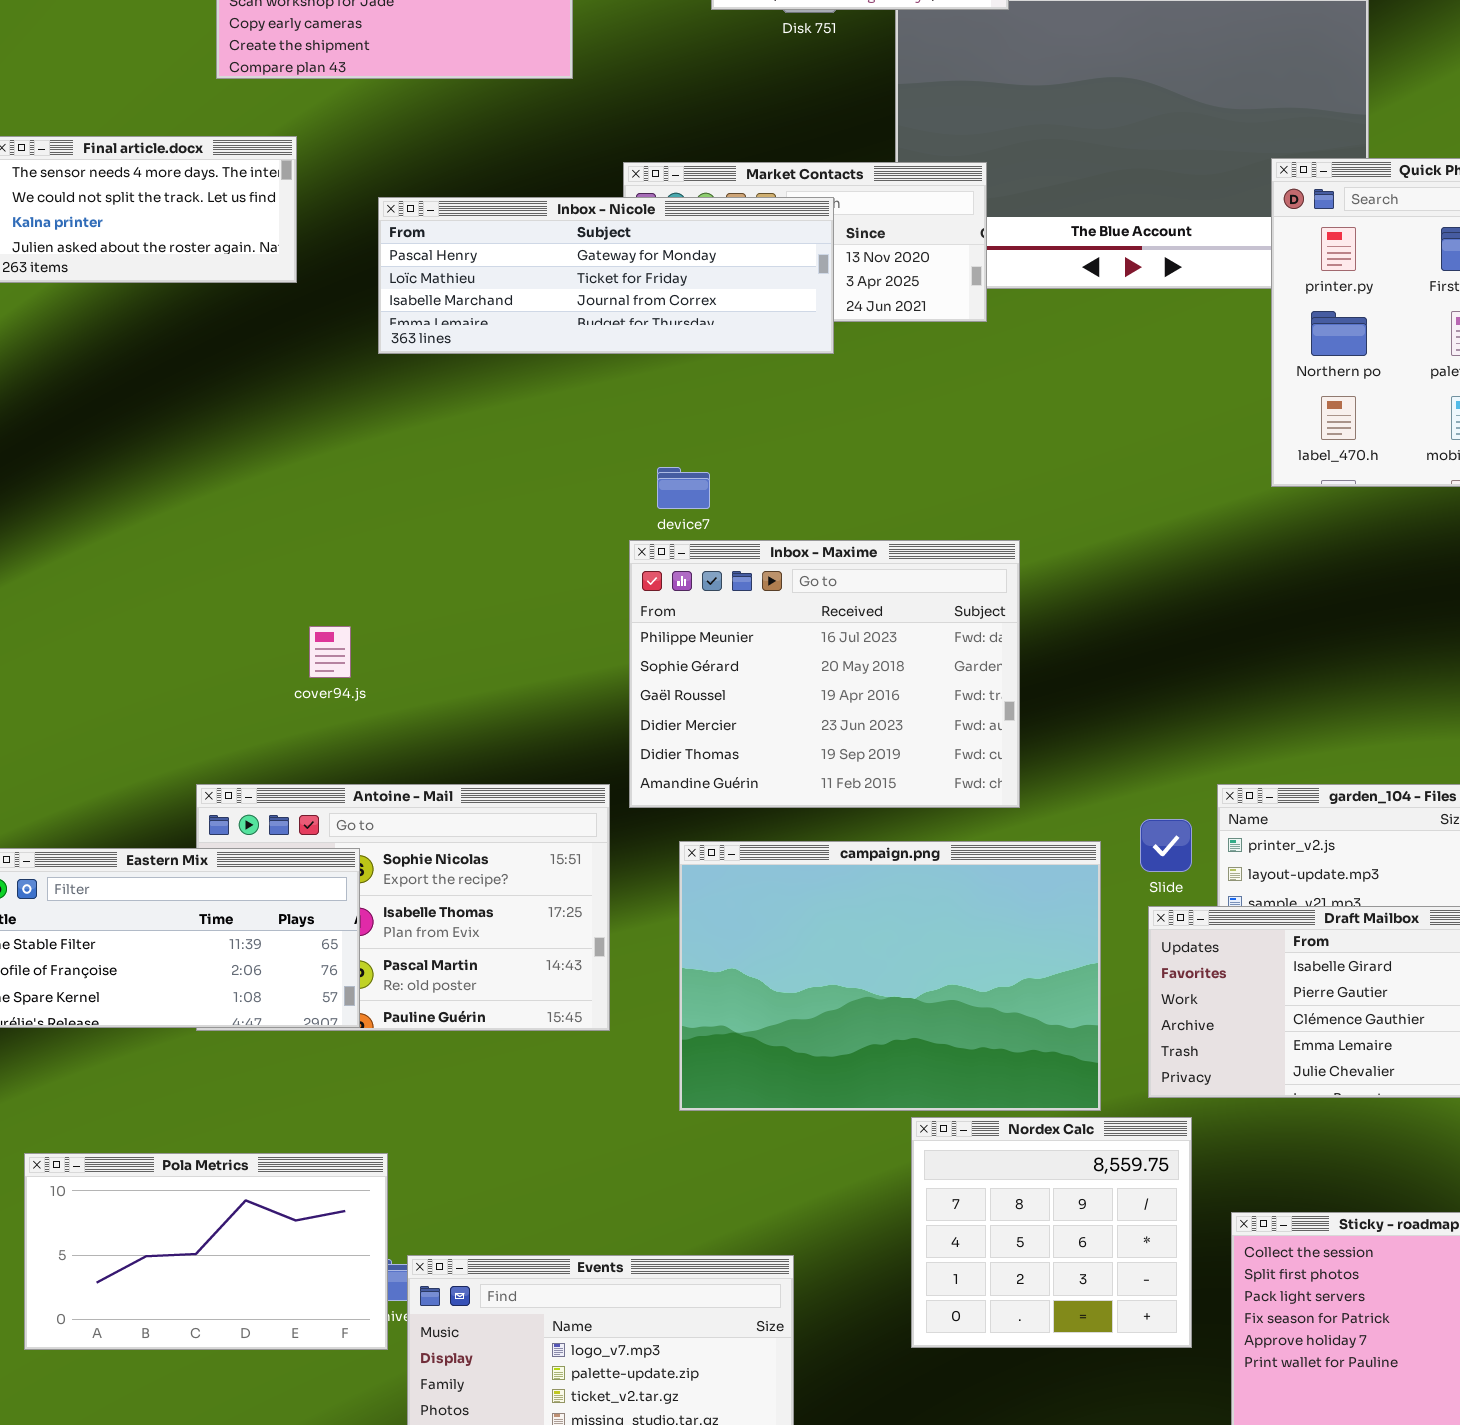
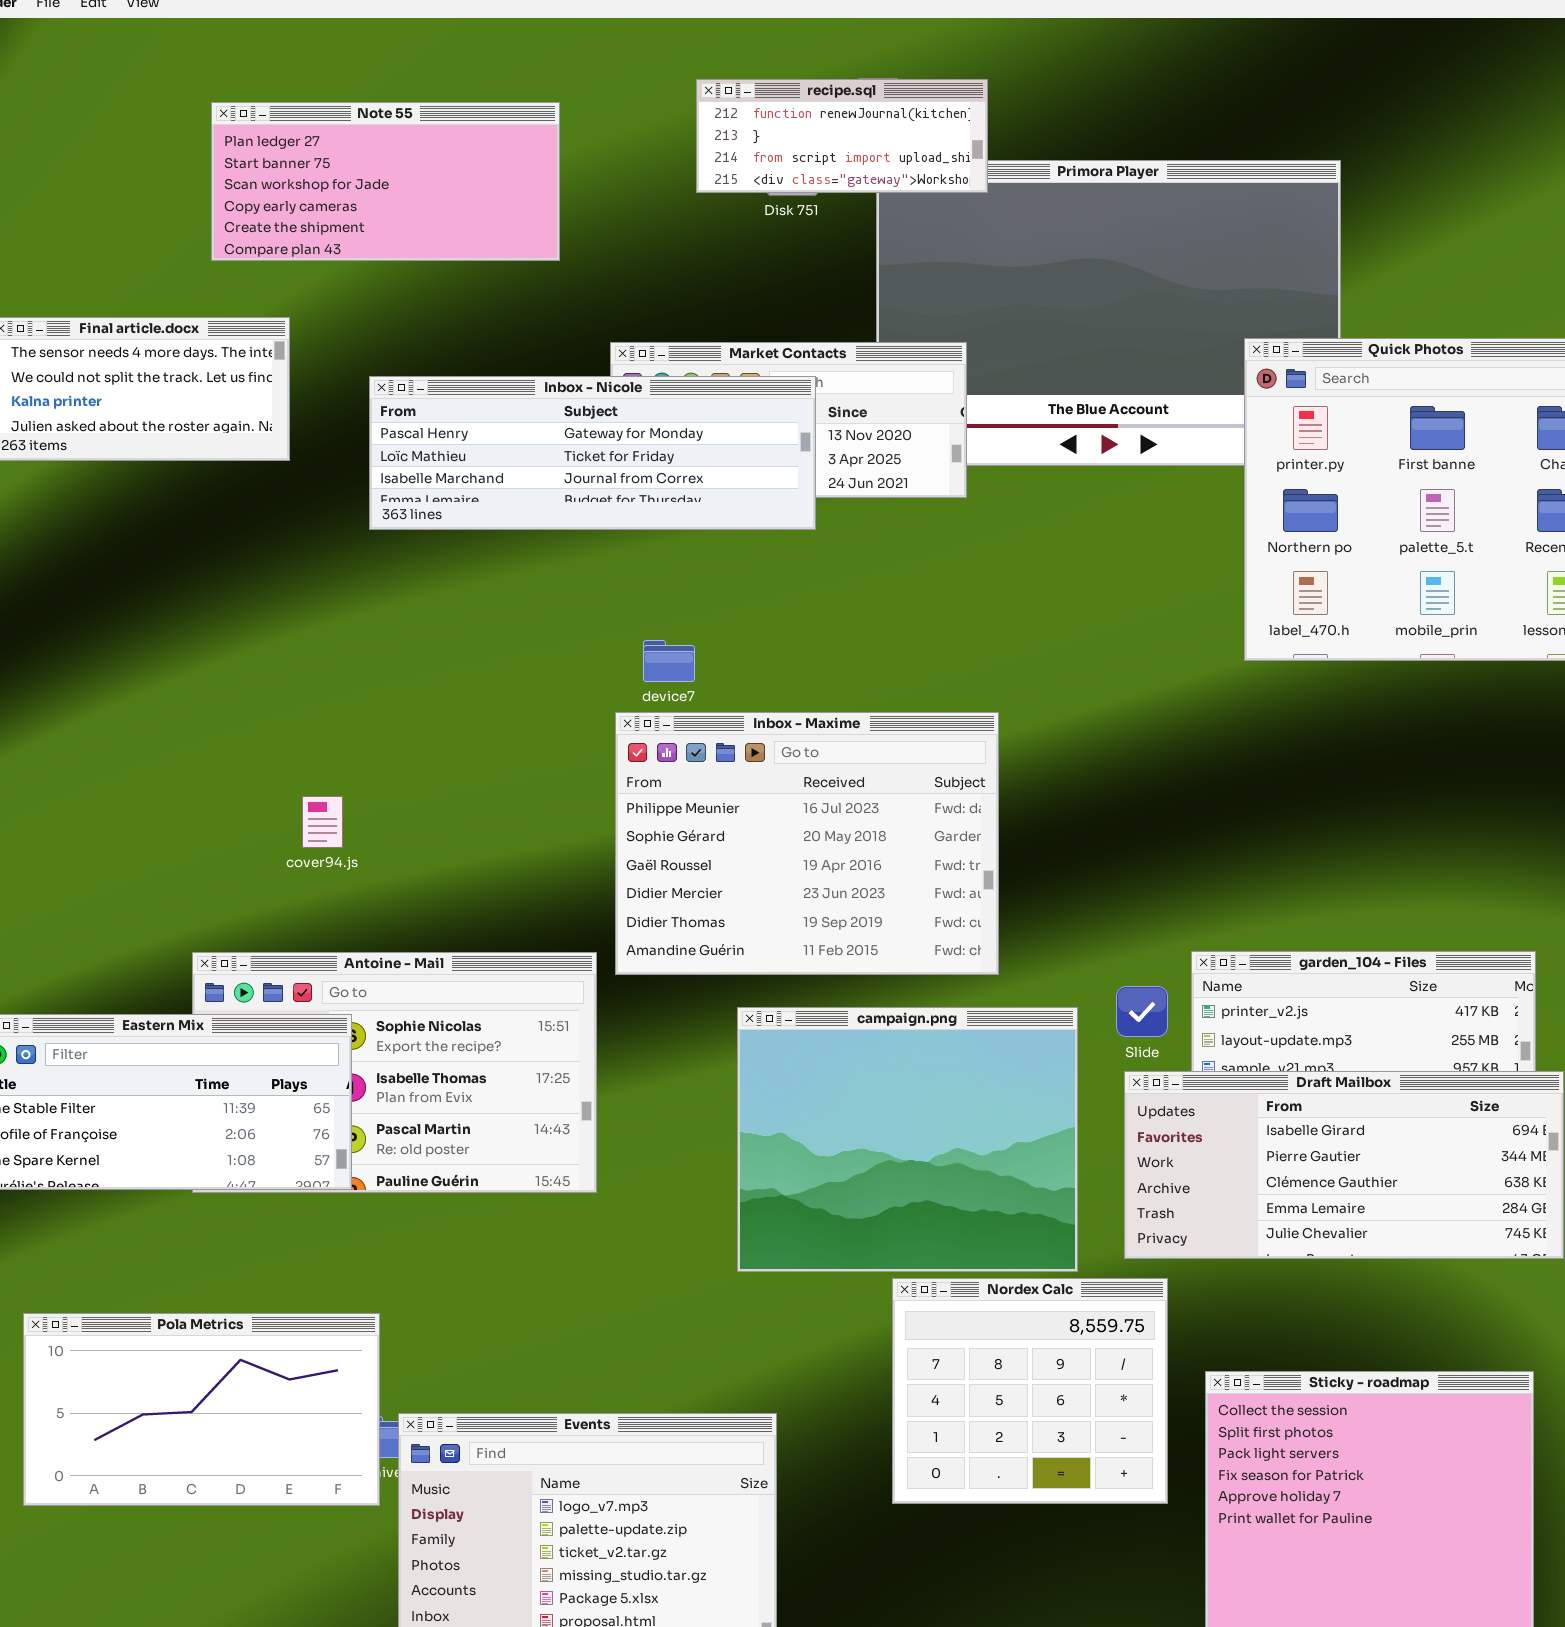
campaign.png: [679,841,1101,1111] -> [737,1007,1078,1272], resized

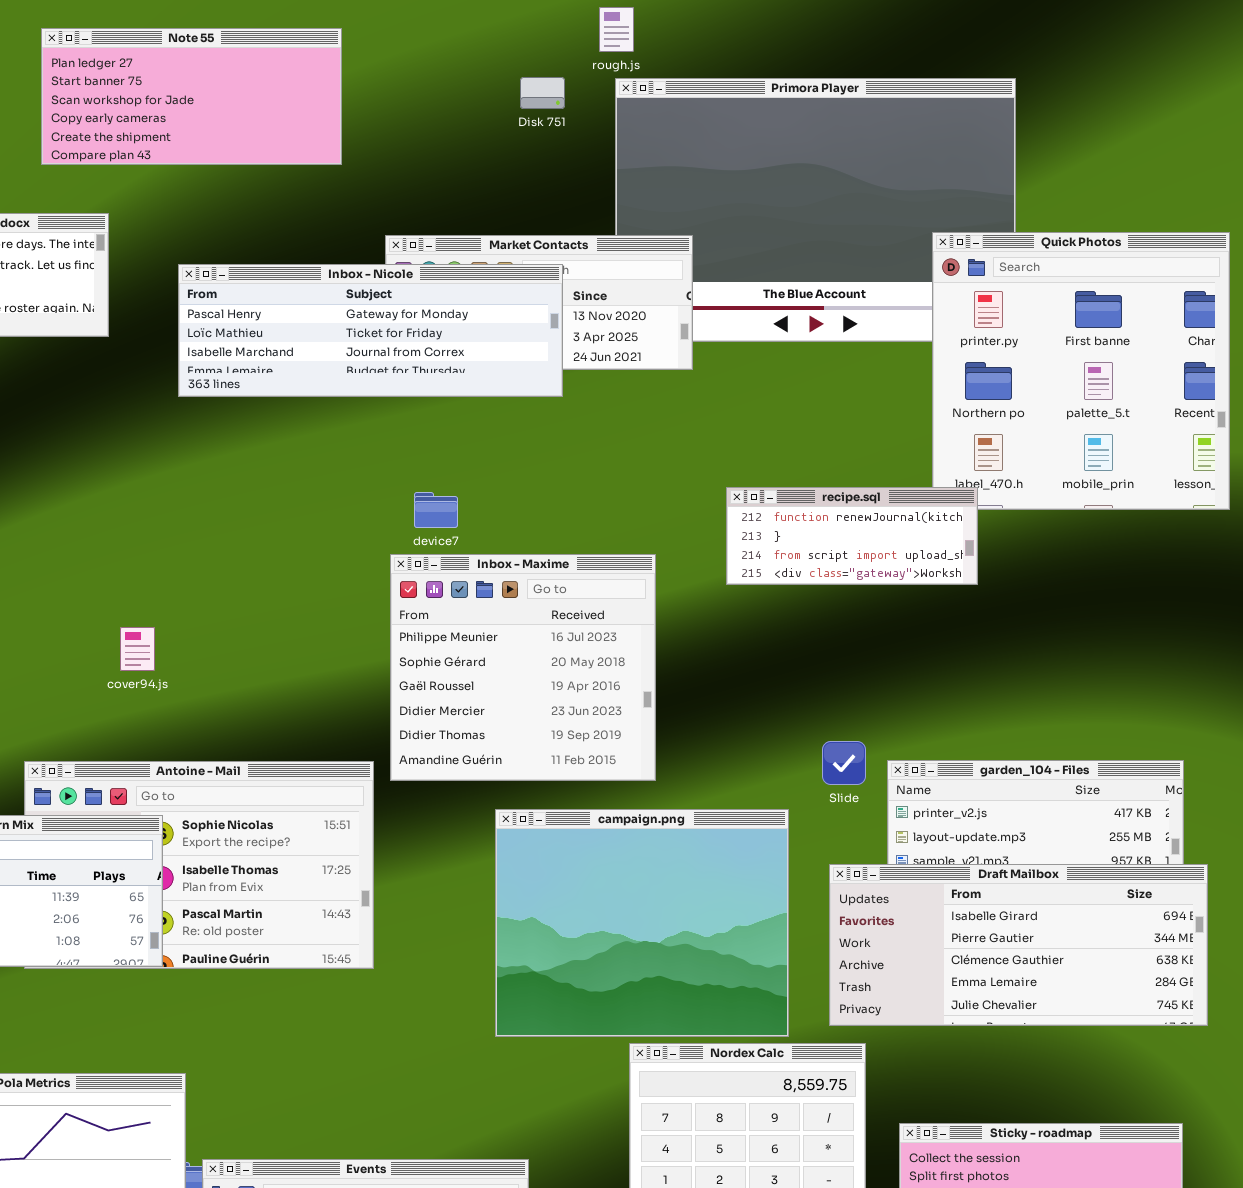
recipe.sql: [696,79,988,193] -> [726,487,978,585], moved
Inbox - Maxime: [615,712,999,975] -> [390,554,656,781], resized
Slide: [1116,986,1168,1037] -> [822,741,866,785], moved

